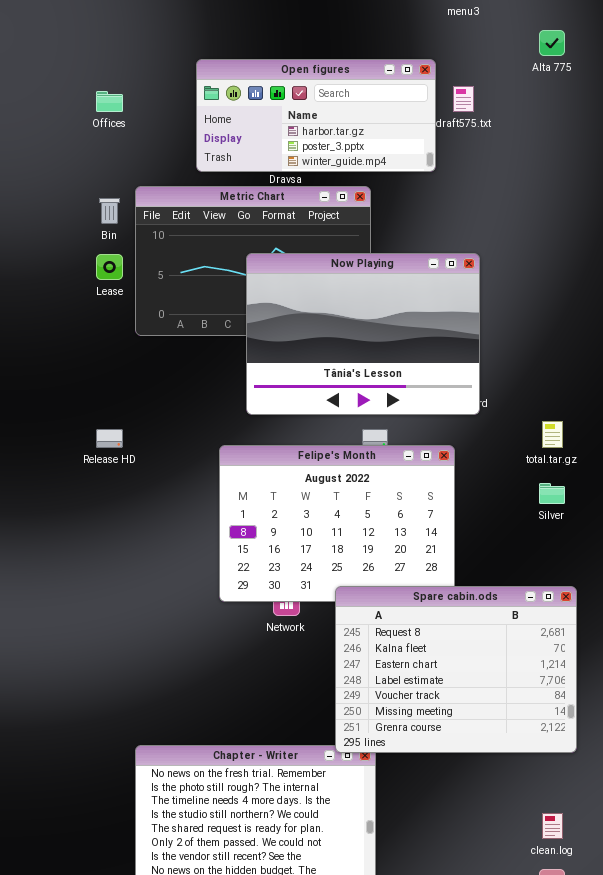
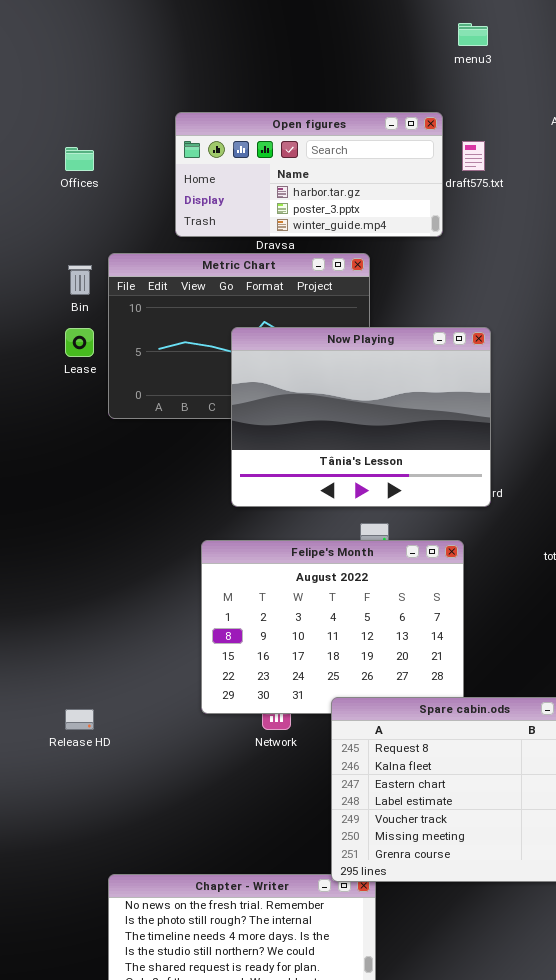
Release HD: [96,429,123,448] -> [65,709,94,730], moved

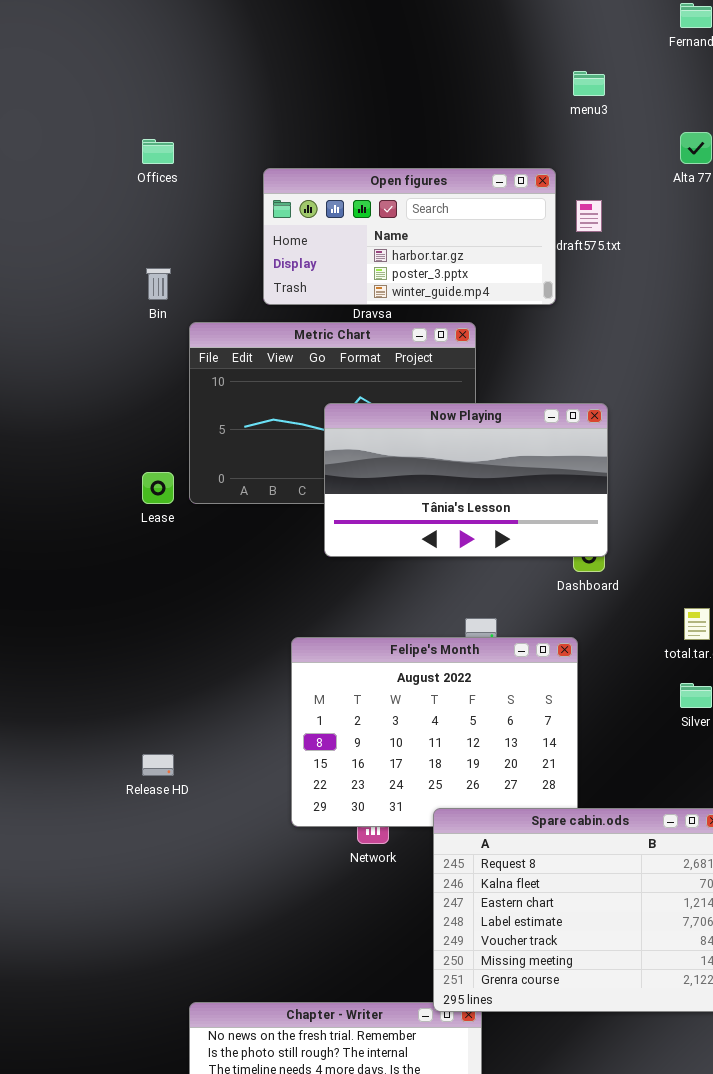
Offices: [65,147,94,171] -> [142,139,174,164], moved
Bin: [68,265,92,295] -> [146,268,171,300], moved
Now Playing: [231,327,491,507] -> [324,403,608,557], resized
Lease: [65,328,94,357] -> [142,472,174,504], moved
Release HD: [65,709,94,730] -> [142,754,174,776], moved

